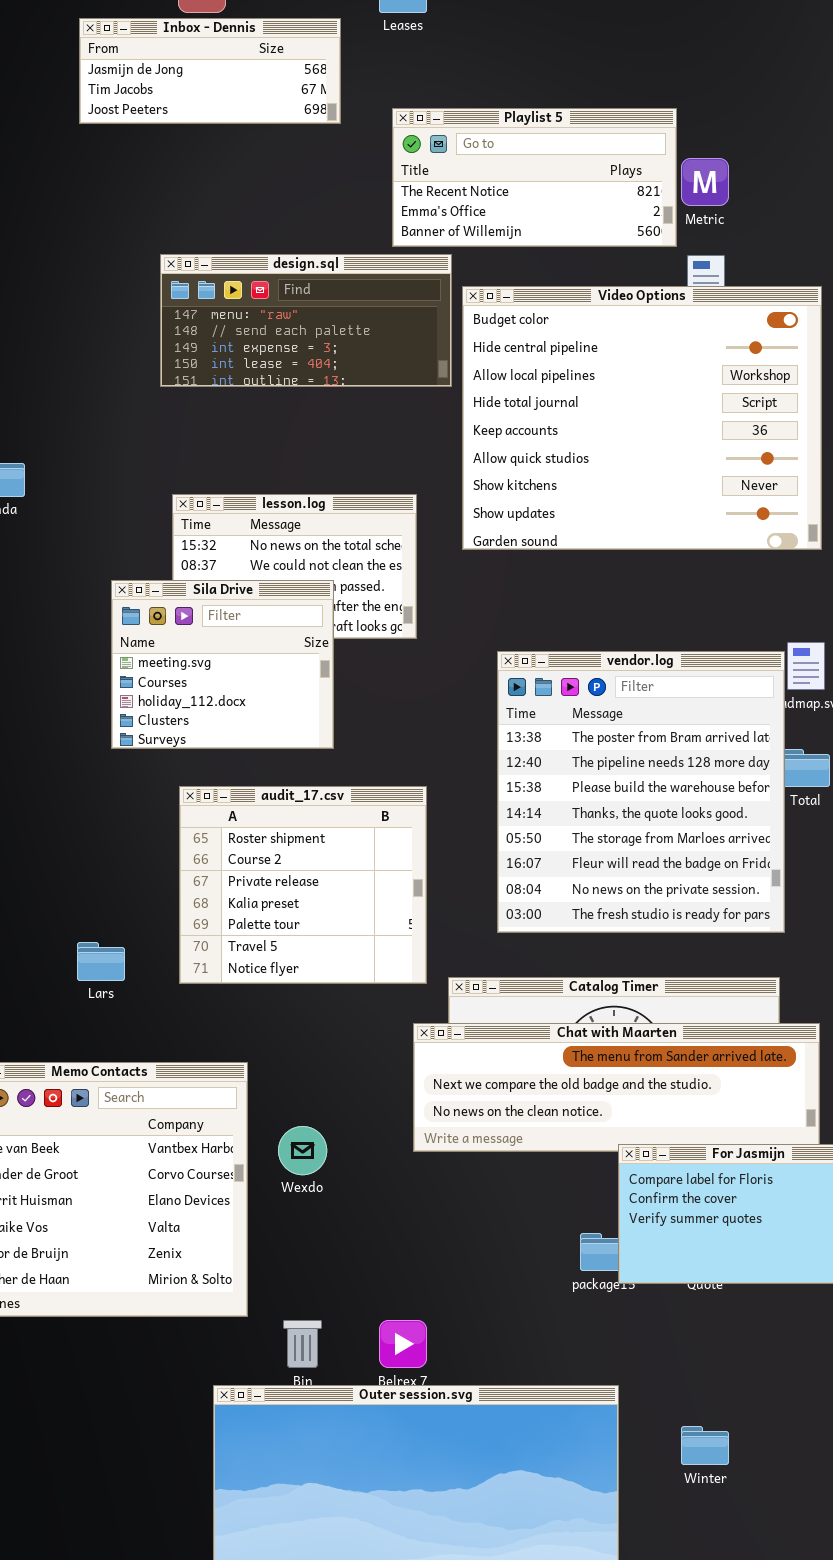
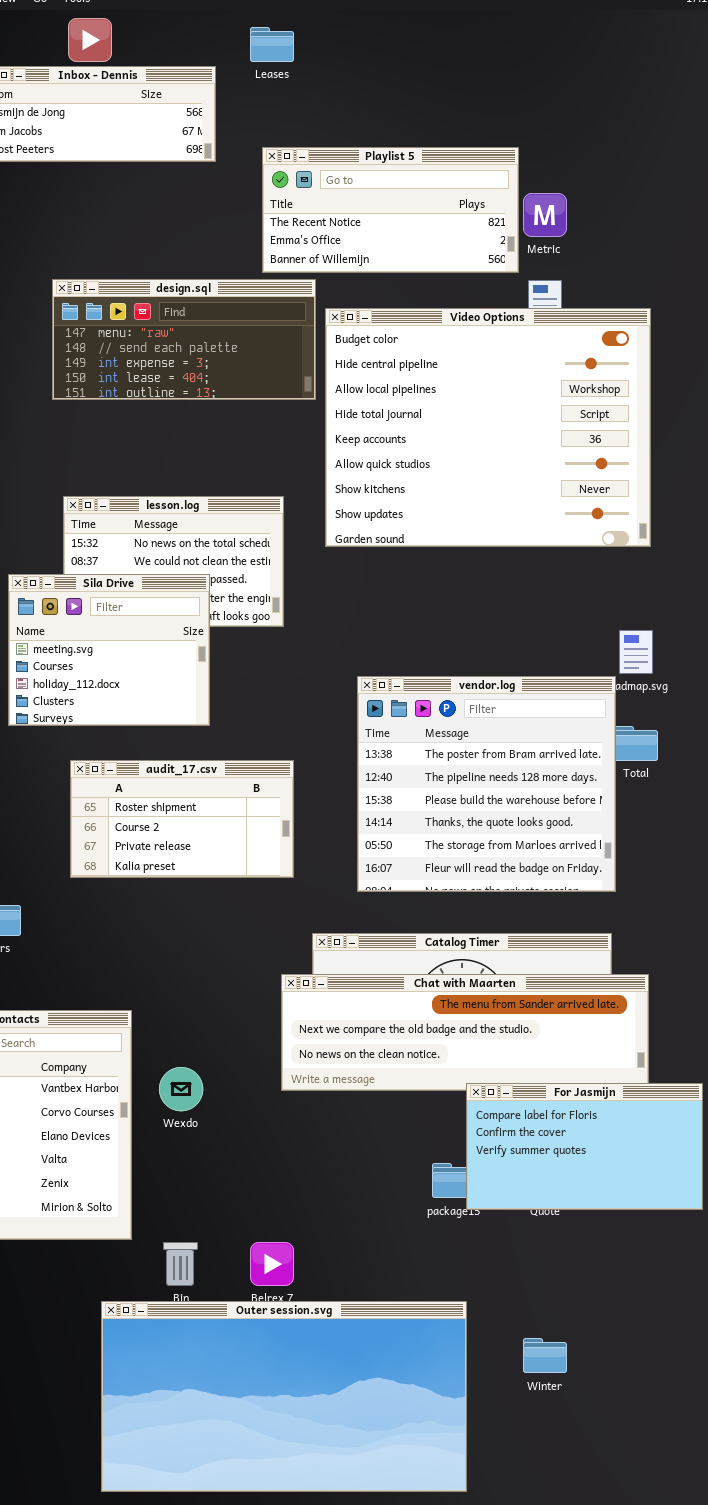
vendor.log: [497,651,785,933] -> [357,676,616,892], resized
audit_17.csv: [179,786,427,984] -> [70,760,294,878], resized

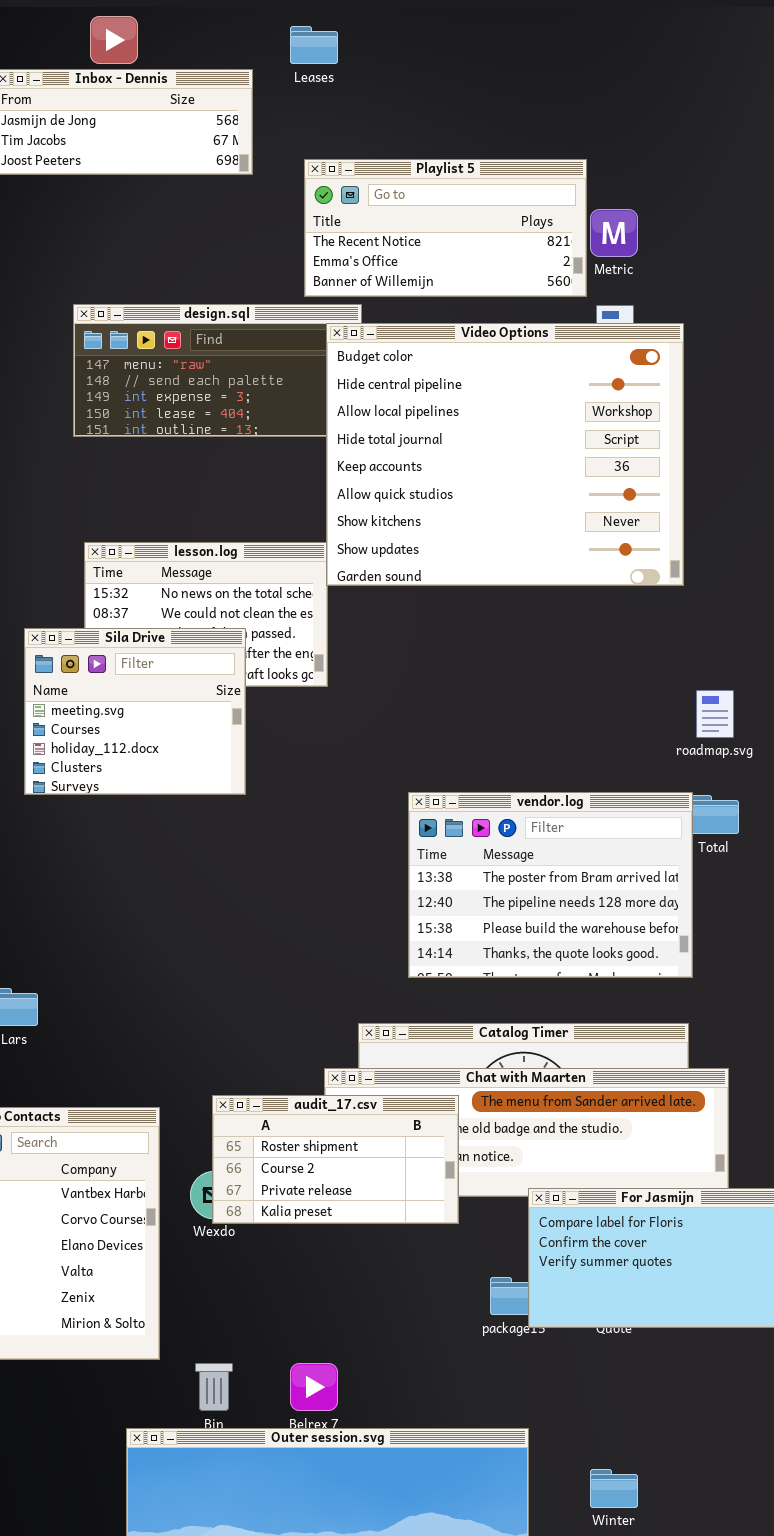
Video Options: [325,308,651,547] -> [326,323,684,586], moved
vendor.log: [357,676,616,892] -> [408,792,693,978], resized
audit_17.csv: [70,760,294,878] -> [212,1095,459,1224], moved

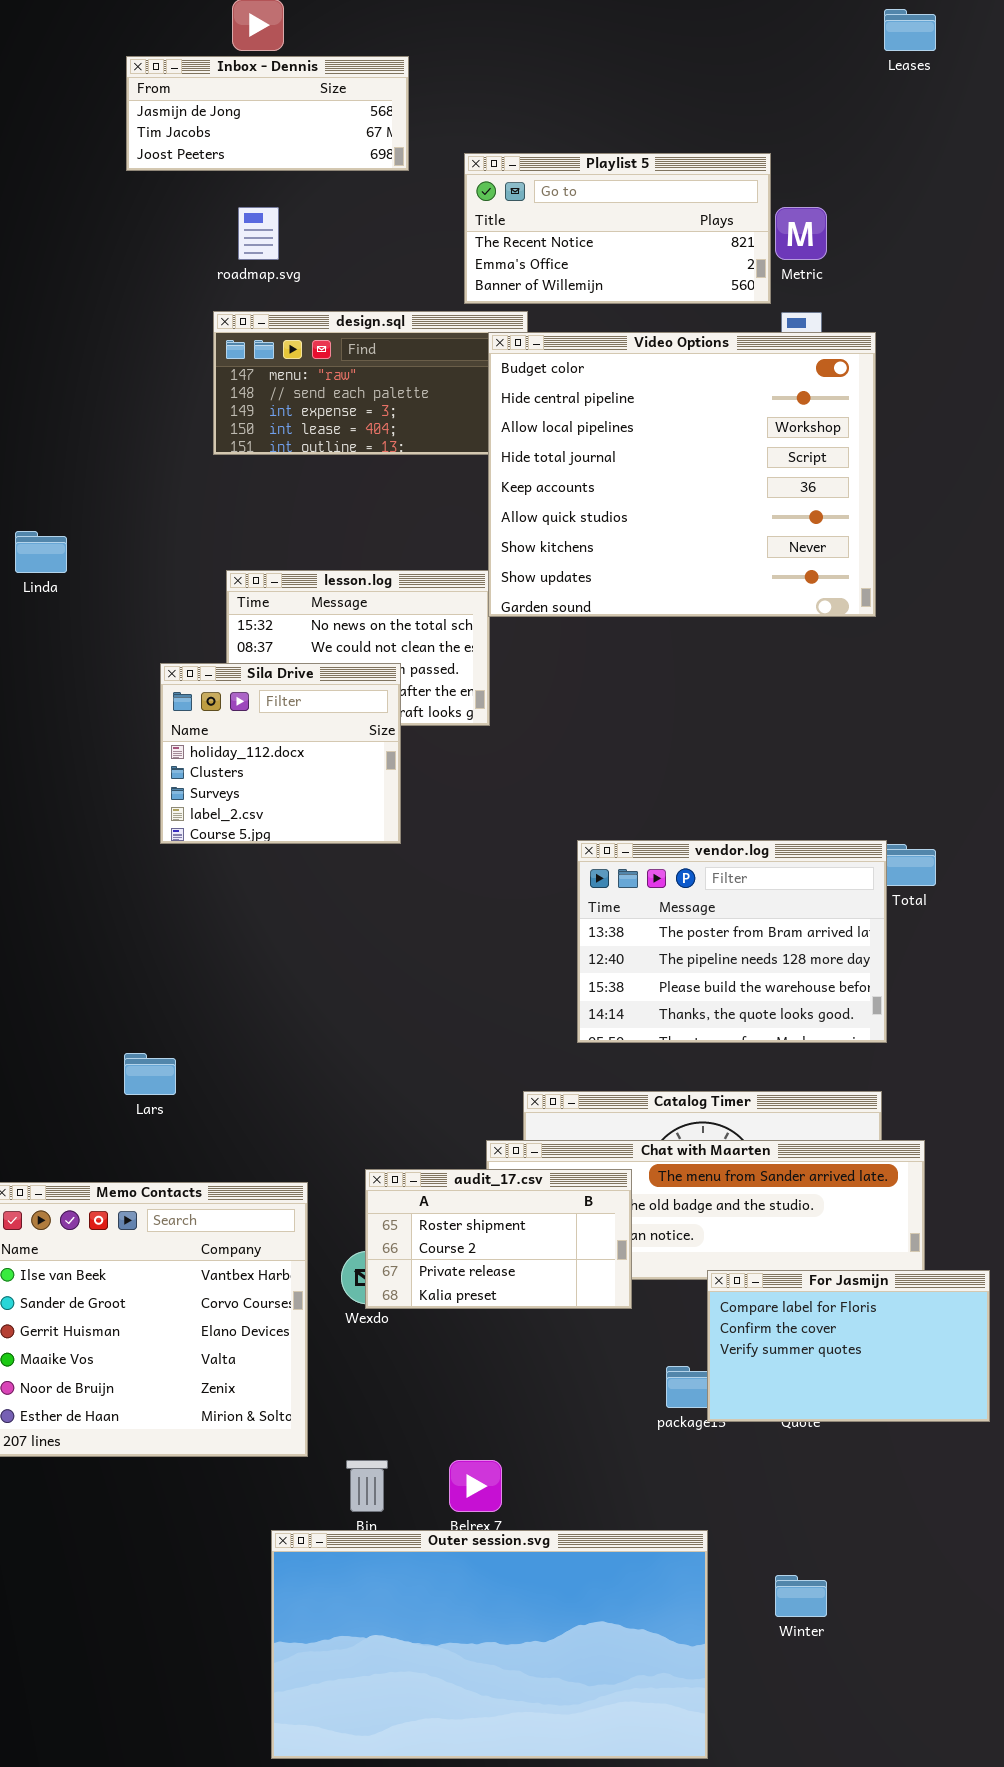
Leases: [290,26,338,64] -> [884,9,936,51], moved
Sila Drive: [24,628,246,795] -> [160,663,401,844], scrolled down 2 rows
roadmap.svg: [696,690,734,738] -> [238,207,279,260], moved

